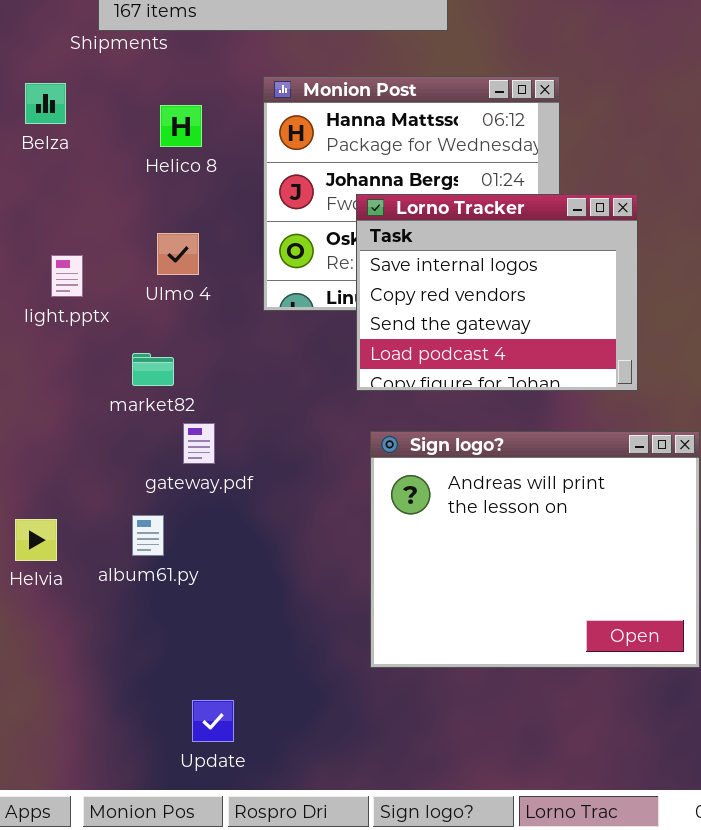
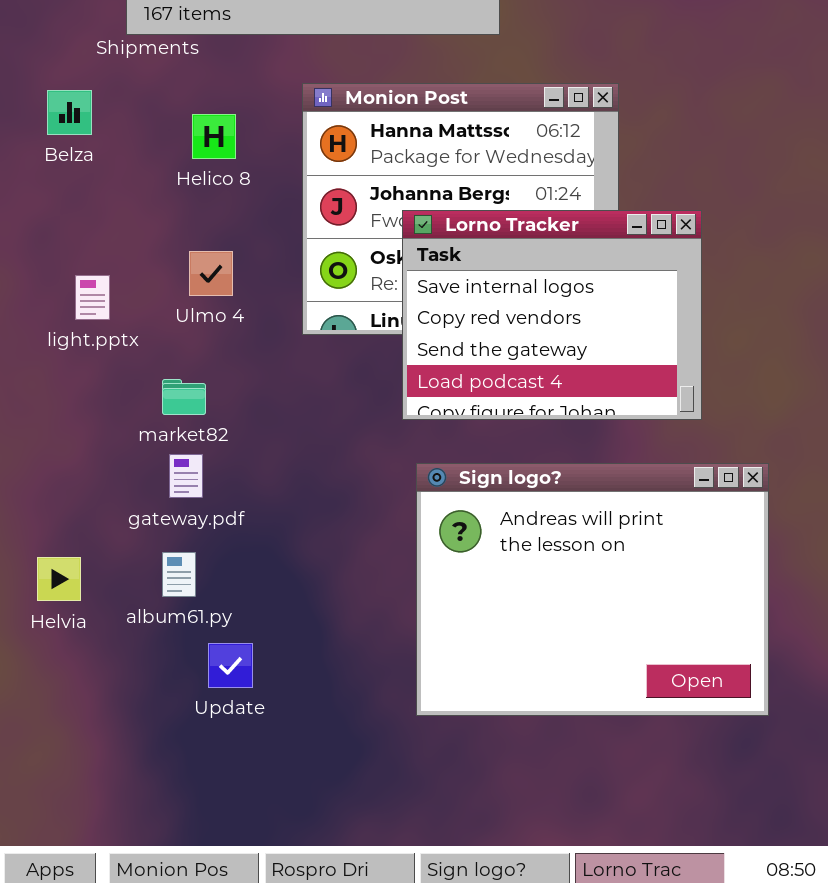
gateway.pdf: [183,423,215,464] -> [169,454,203,498], moved
Update: [192,700,234,742] -> [208,643,253,688], moved

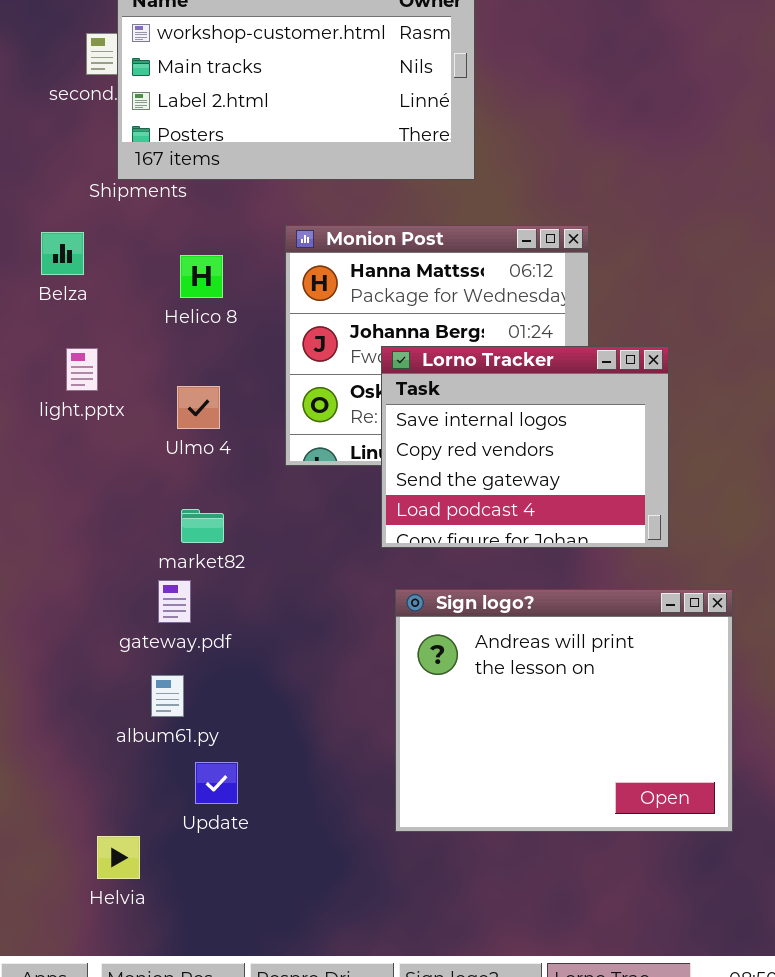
light.pptx: [75,275,110,320] -> [66,348,98,391], moved
market82: [162,379,206,415] -> [181,509,224,543], moved
Helvia: [37,557,81,601] -> [97,836,140,879], moved

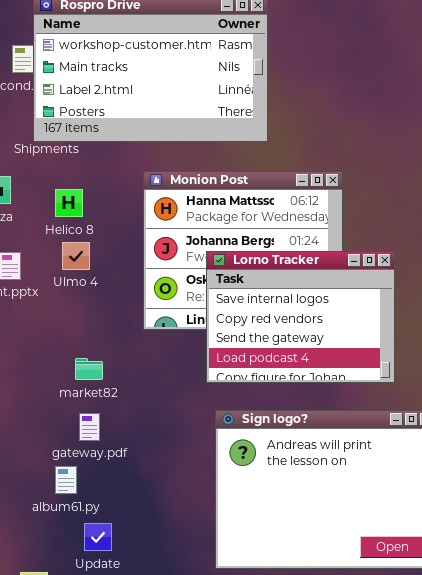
Helico 8: [180,255,223,298] -> [55,189,83,217], moved
Ulmo 4: [177,386,220,429] -> [62,242,90,270], moved
gateway.pdf: [158,580,191,623] -> [79,413,100,441], moved

